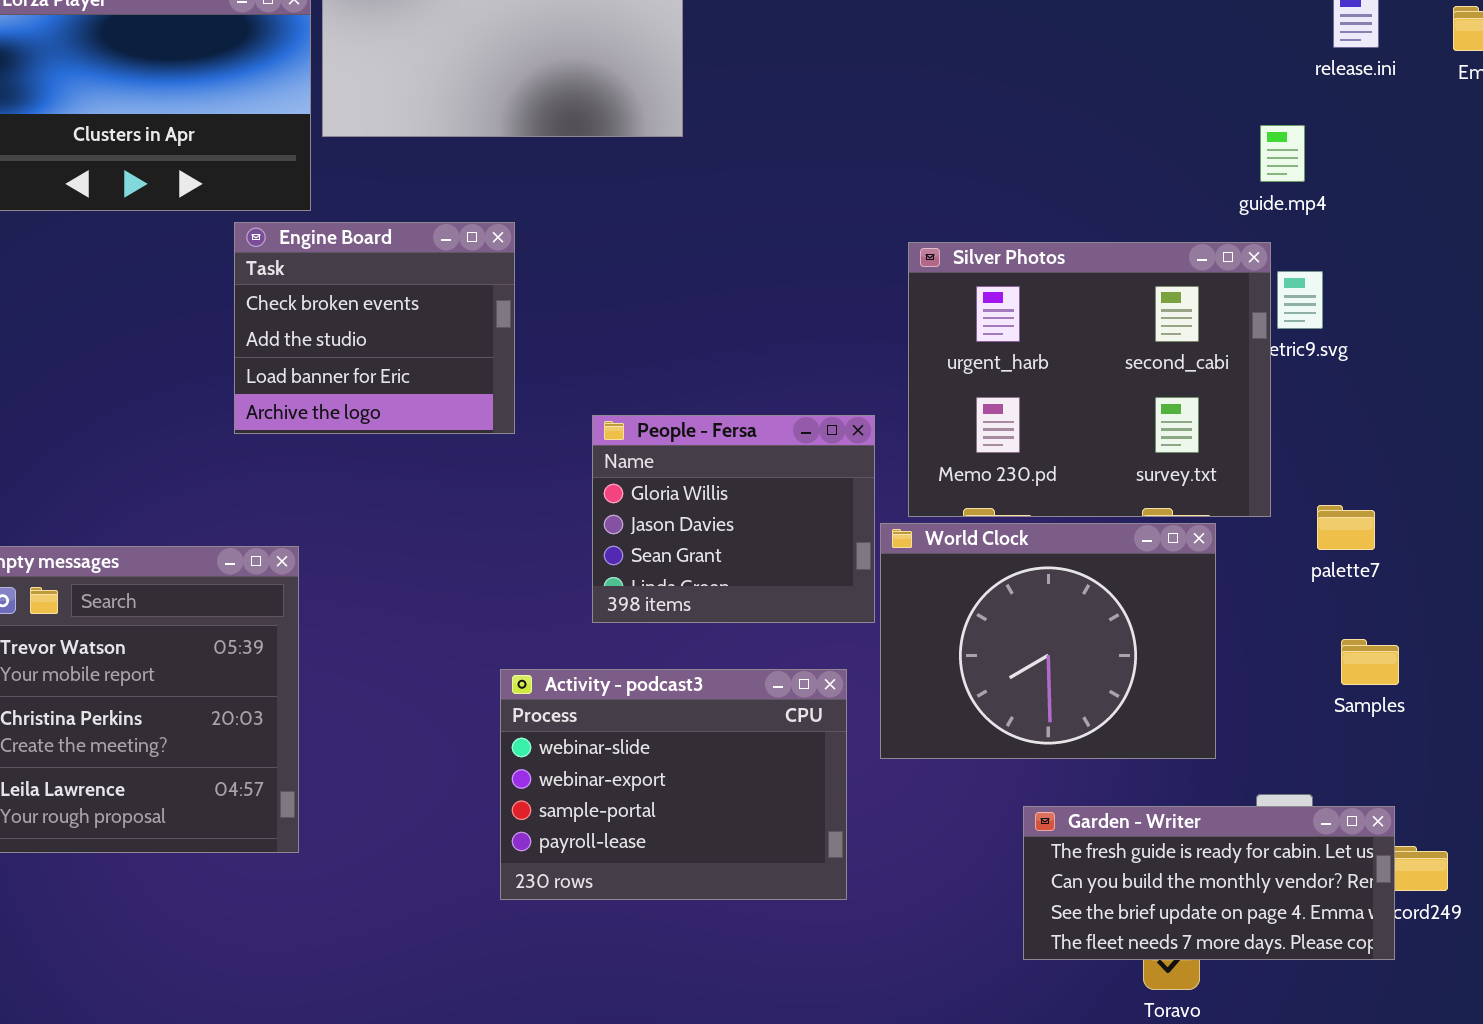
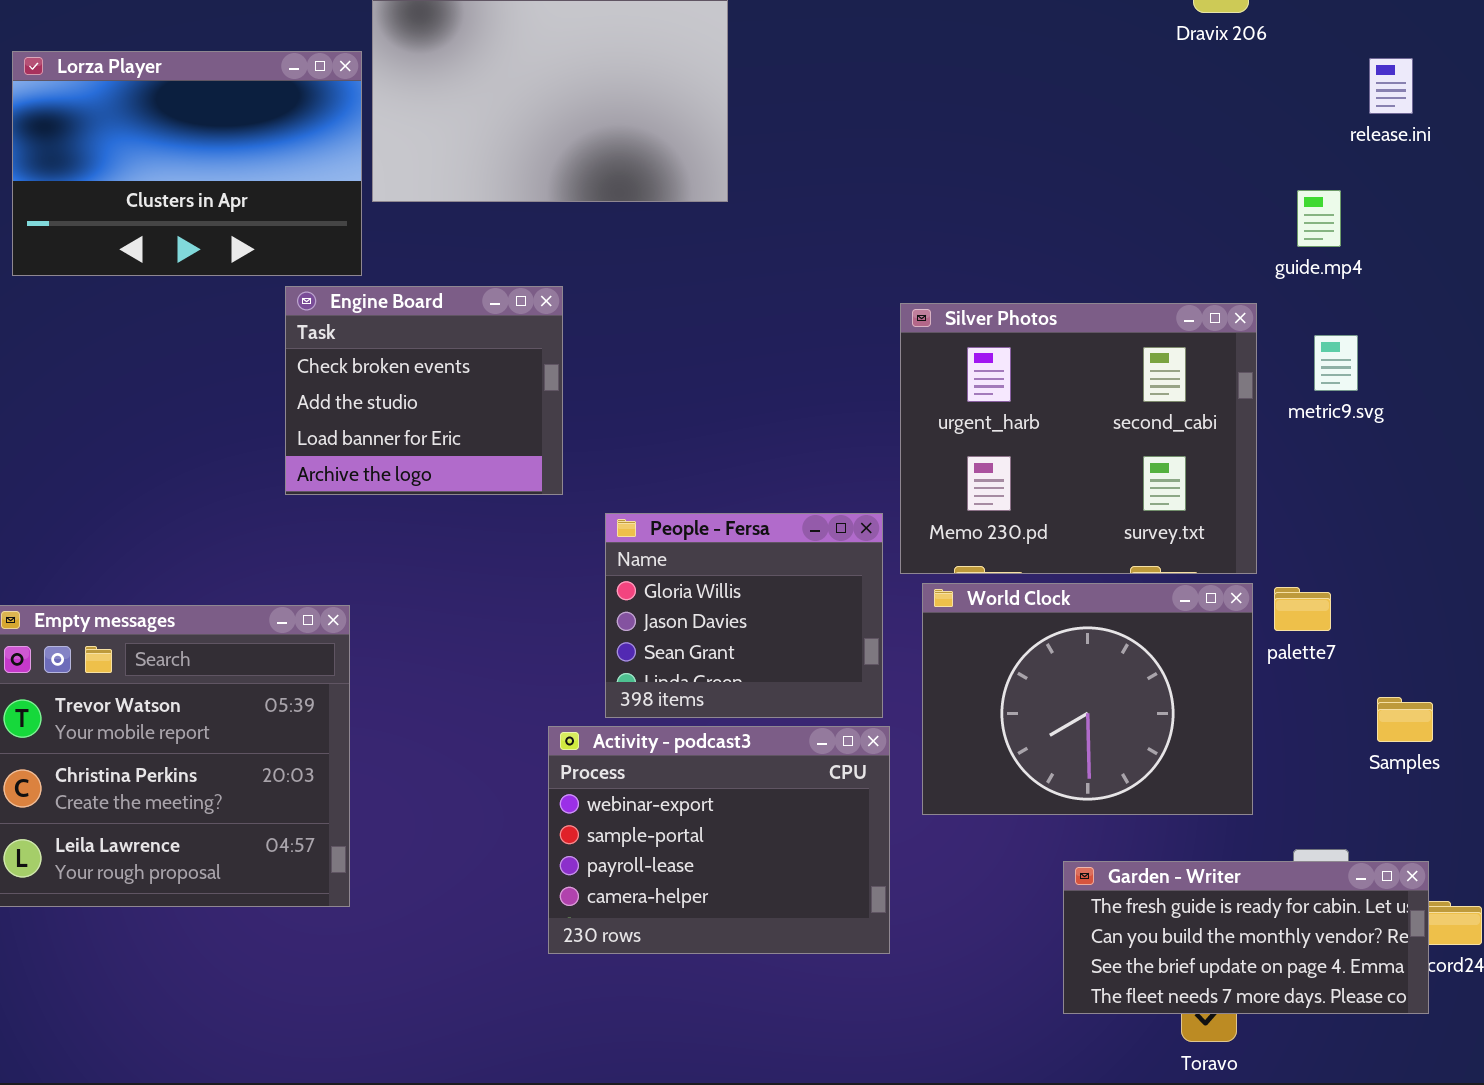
Silver Photos: [908,242,1271,517] -> [900,303,1257,574], moved
People - Fersa: [592,415,875,623] -> [605,513,883,718], moved
palette7: [1317,505,1375,550] -> [1274,587,1331,631], moved
Activity - podcast3: [500,669,847,900] -> [548,726,890,954], scrolled down 1 row

